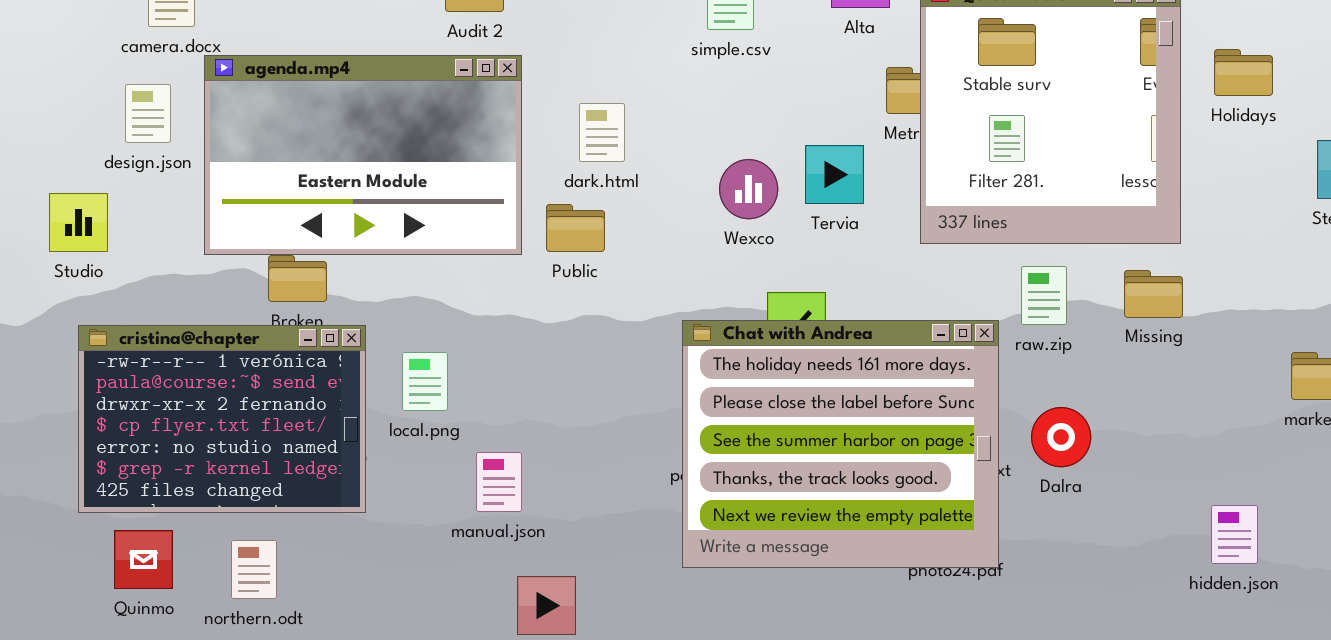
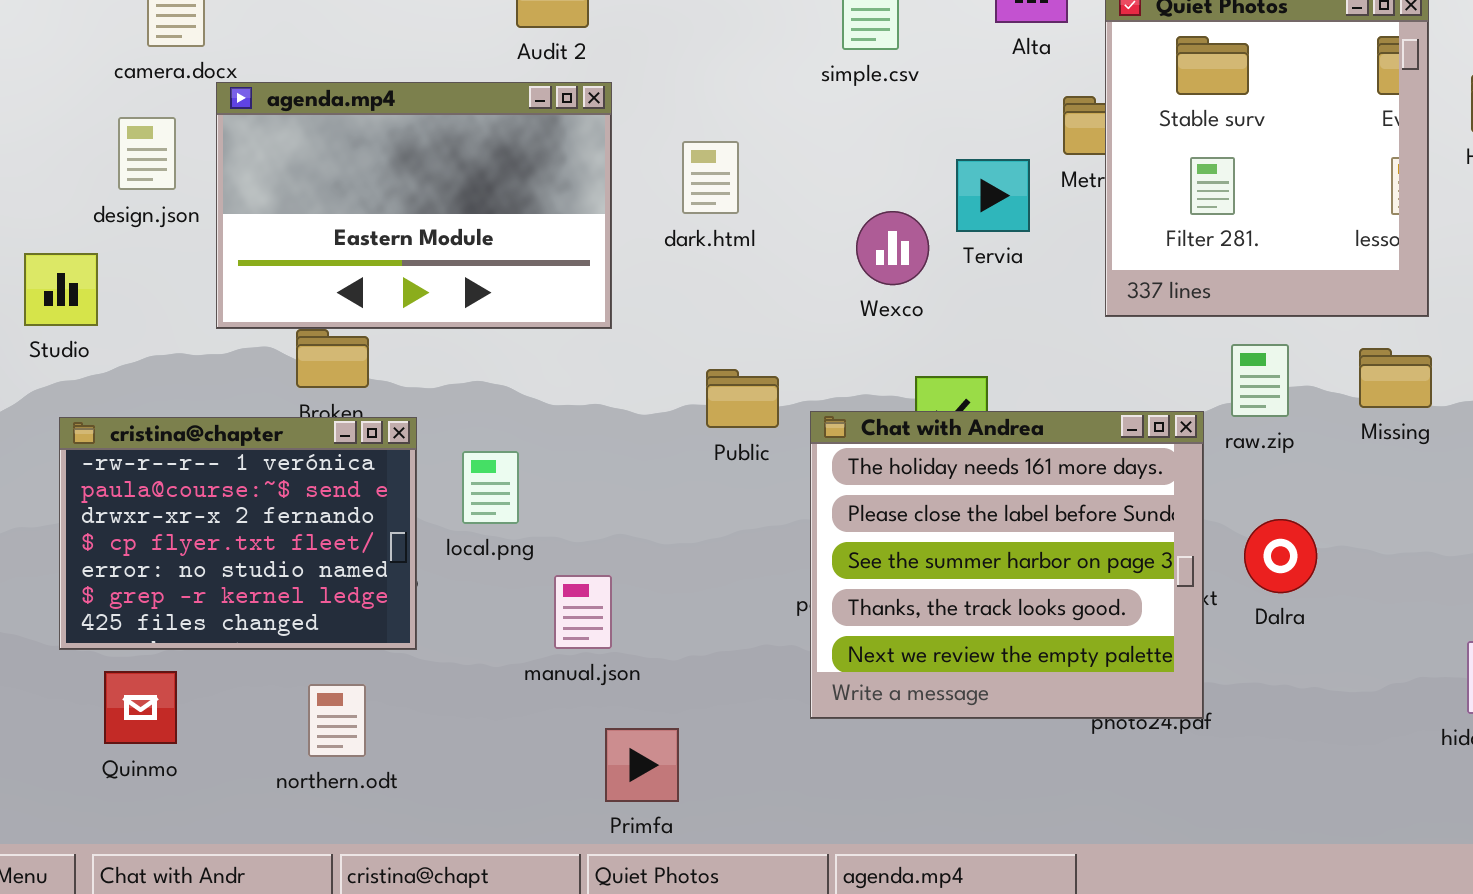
Tervia: [805,145,864,204] -> [956,159,1030,232], moved
Public: [546,204,605,252] -> [706,369,779,428], moved
northern.odt: [231,540,277,599] -> [308,684,366,757], moved

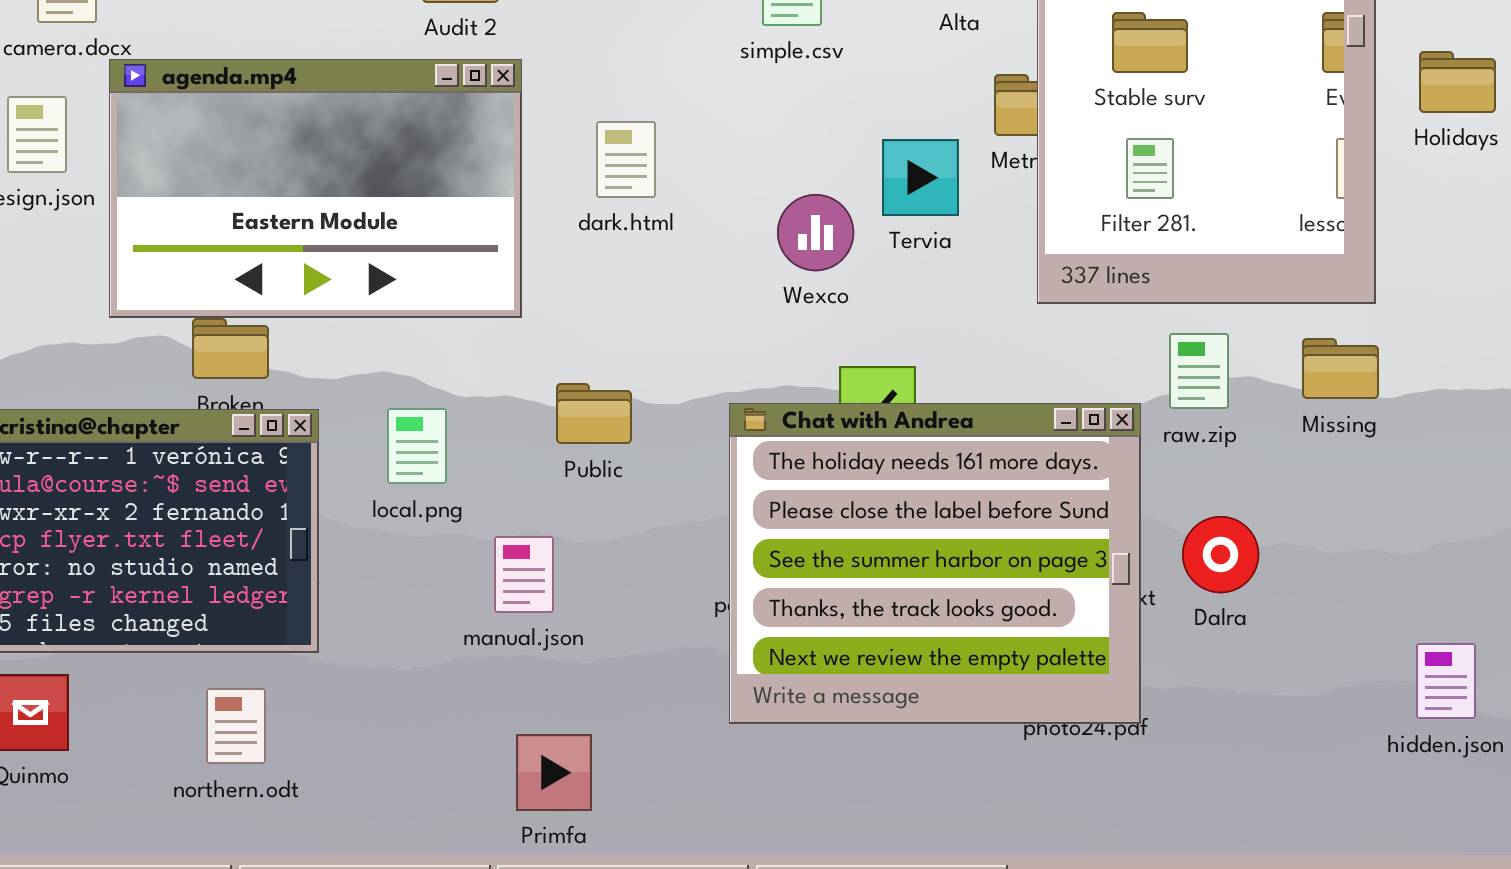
Public: [706,369,779,428] -> [556,383,632,444], moved
local.png: [462,451,519,524] -> [387,408,447,484], moved
manual.json: [554,575,612,649] -> [494,536,554,613], moved

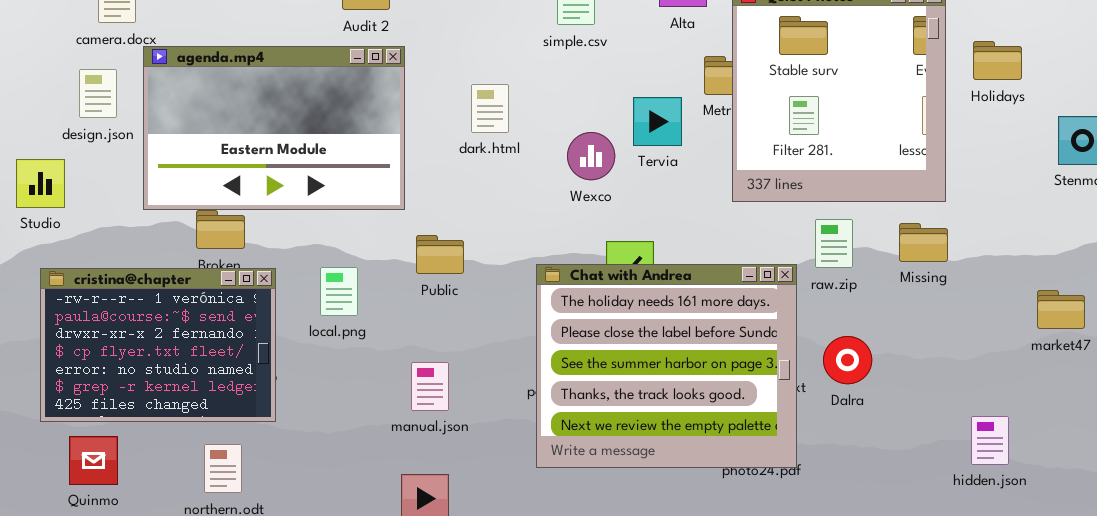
dark.html: [596,121,656,198] -> [471,84,509,133], moved
Public: [556,383,632,444] -> [416,235,464,274], moved
manual.json: [494,536,554,613] -> [411,362,449,411], moved

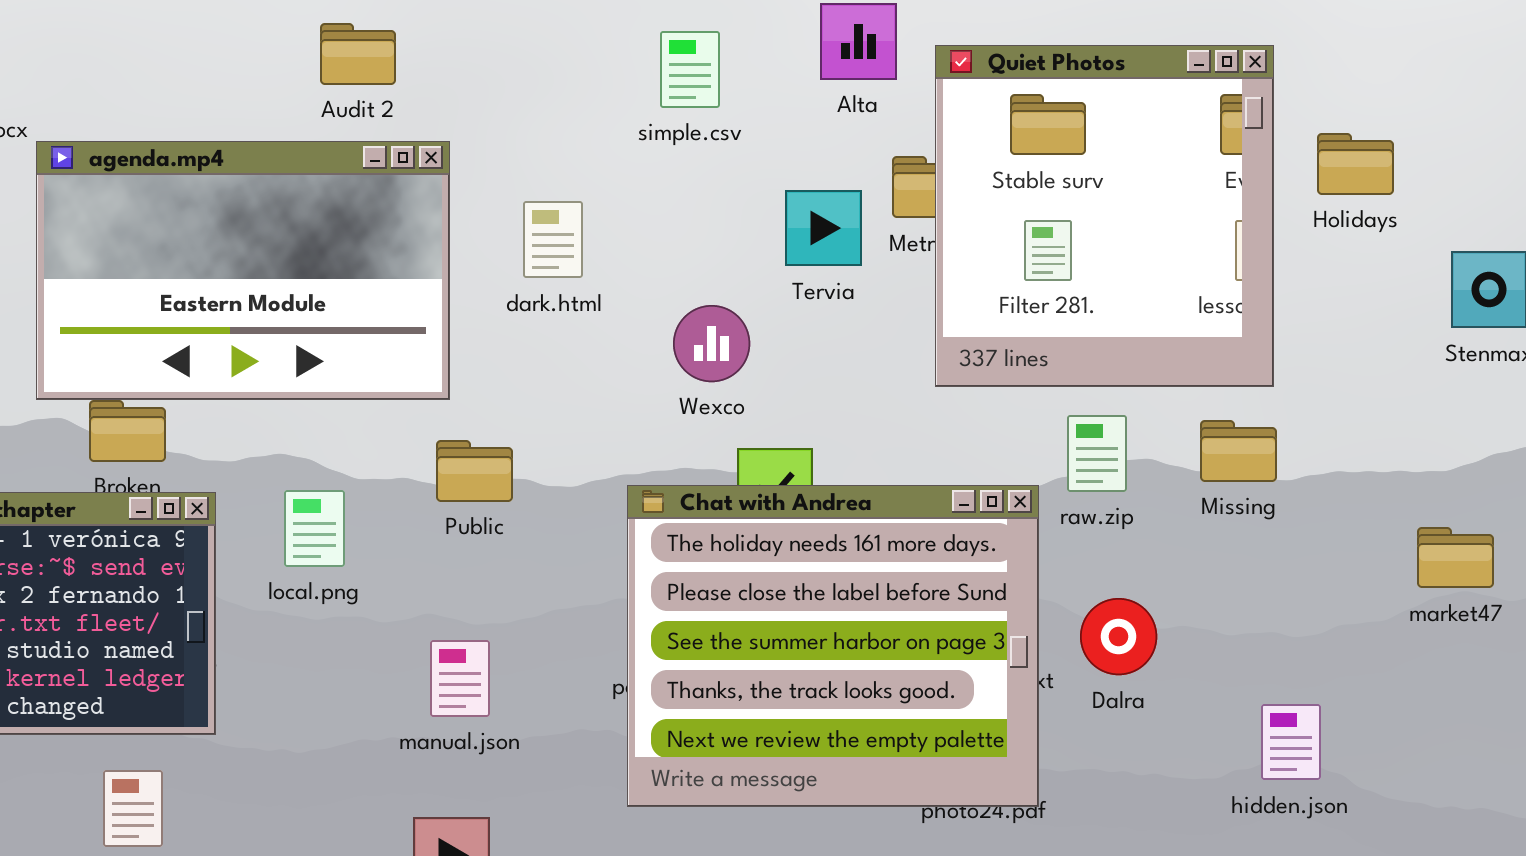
agenda.mp4: [143,46,405,210] -> [36,141,450,400], moved
Tervia: [633,97,682,146] -> [785,190,862,266], moved
Wexco: [567,132,615,180] -> [673,305,750,382], moved
hidden.json: [971,416,1009,465] -> [1261,704,1321,780], moved

